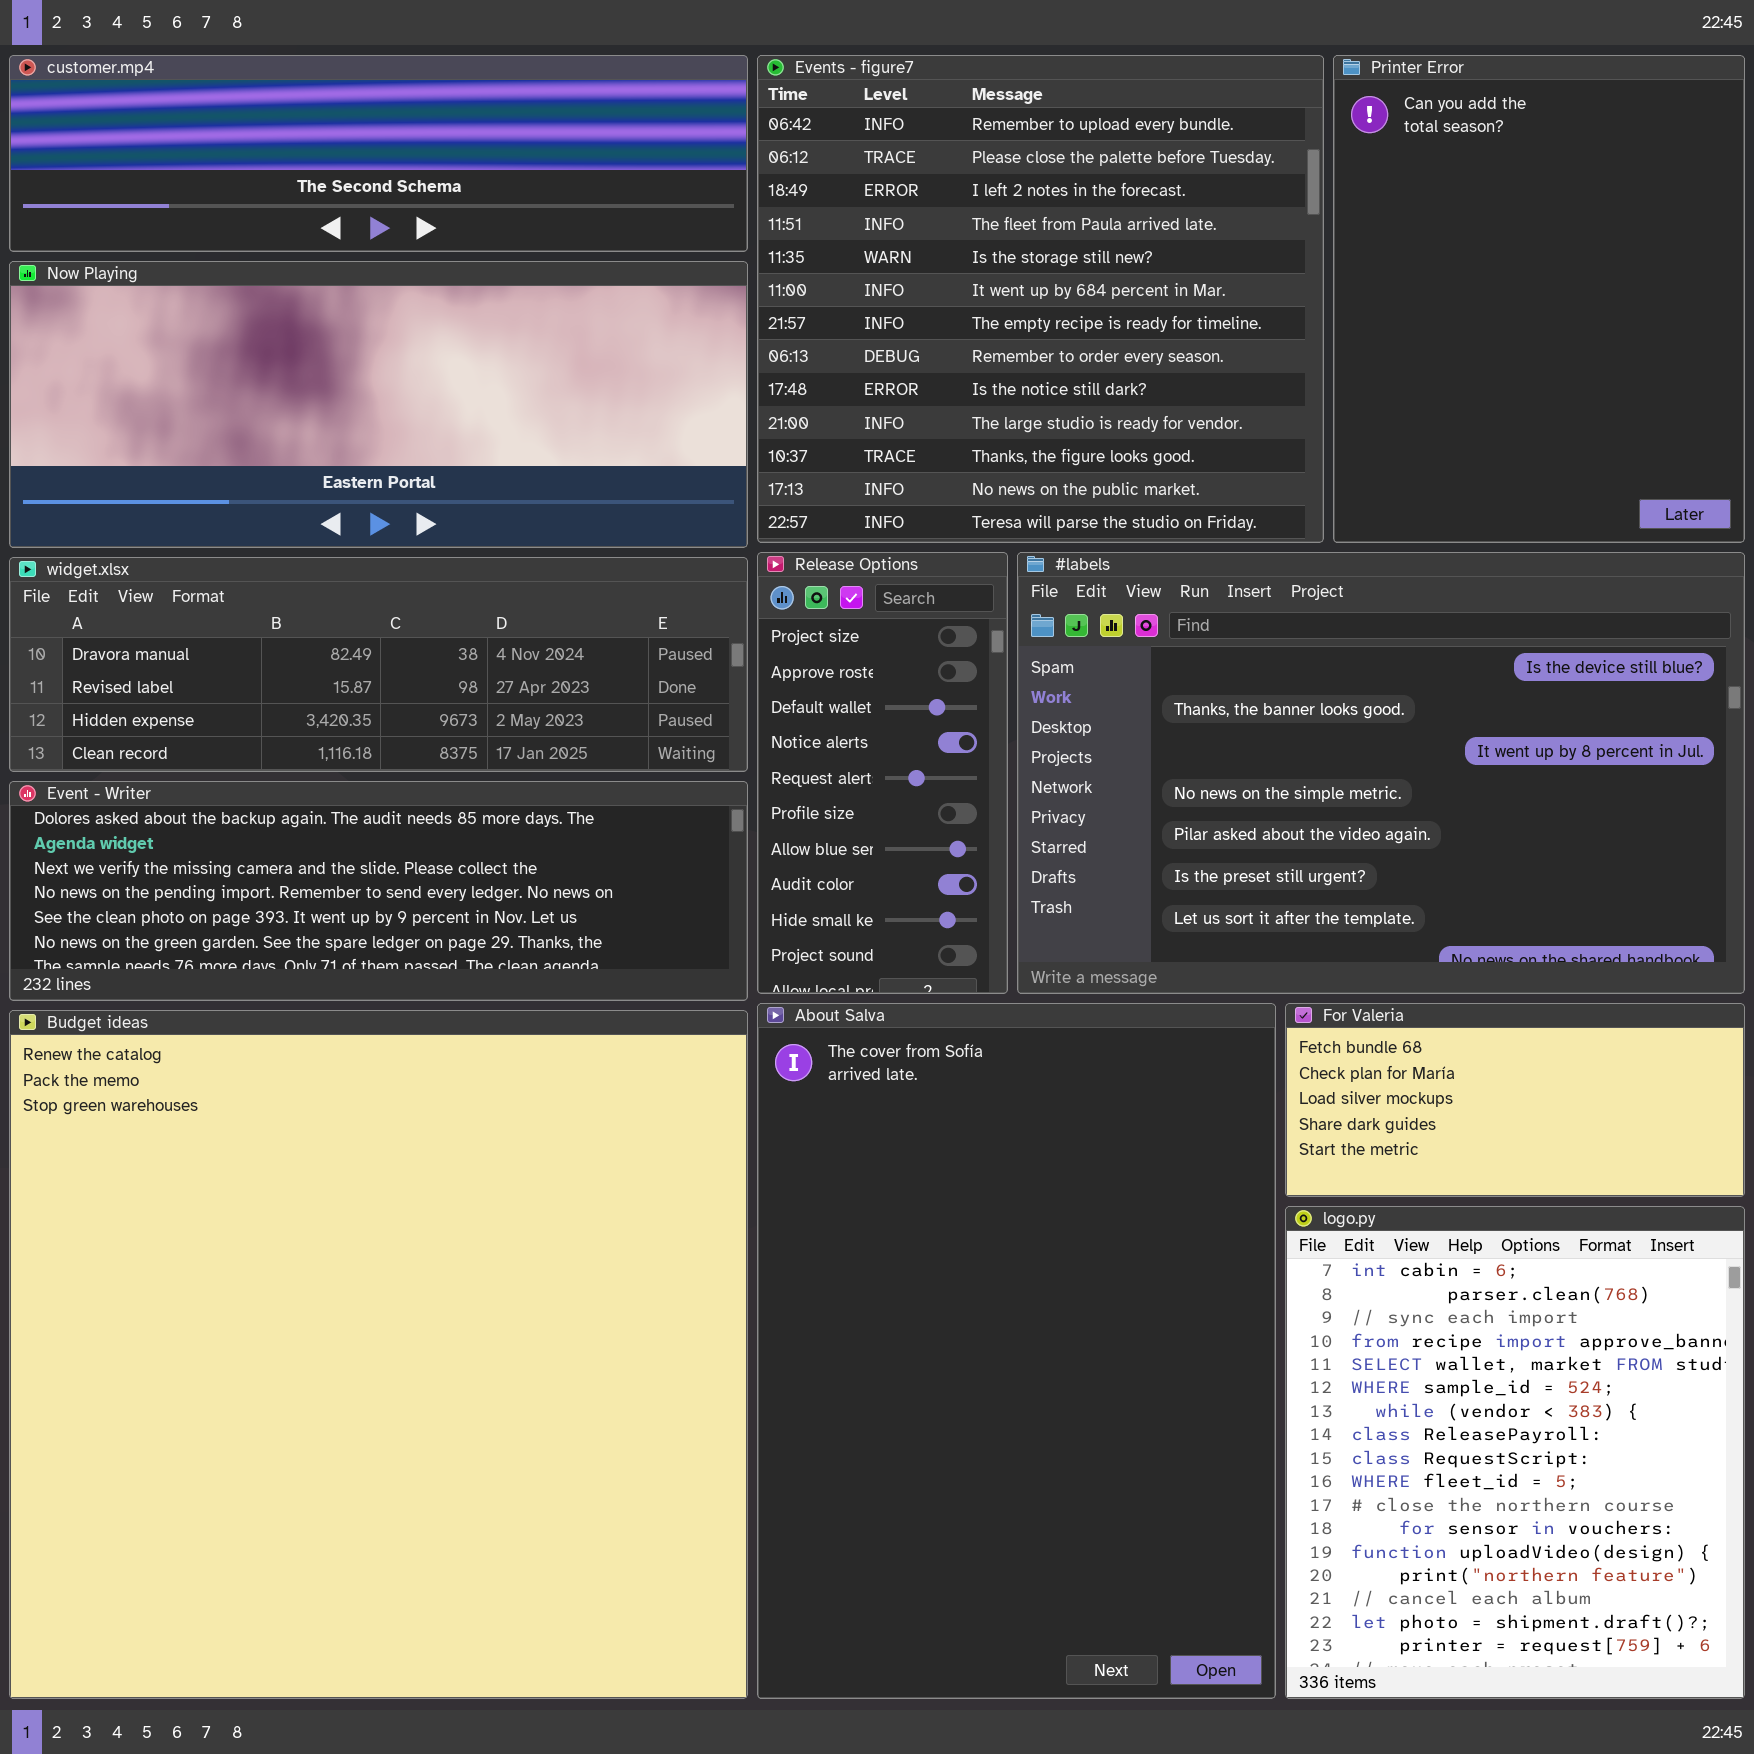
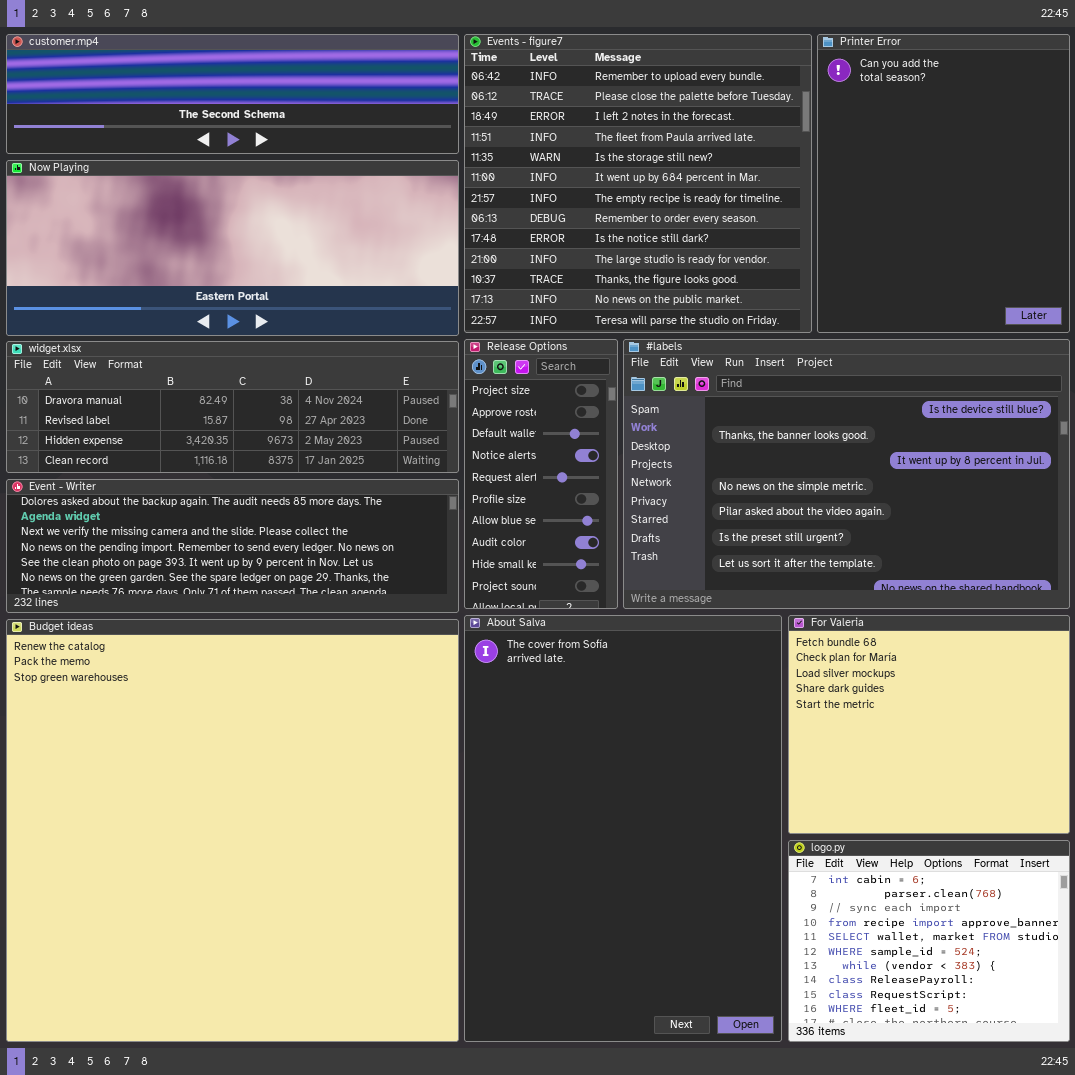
For Valeria: [1285,1003,1745,1197] -> [788,615,1070,834], resized
logo.py: [1285,1206,1745,1699] -> [788,840,1070,1042], resized

